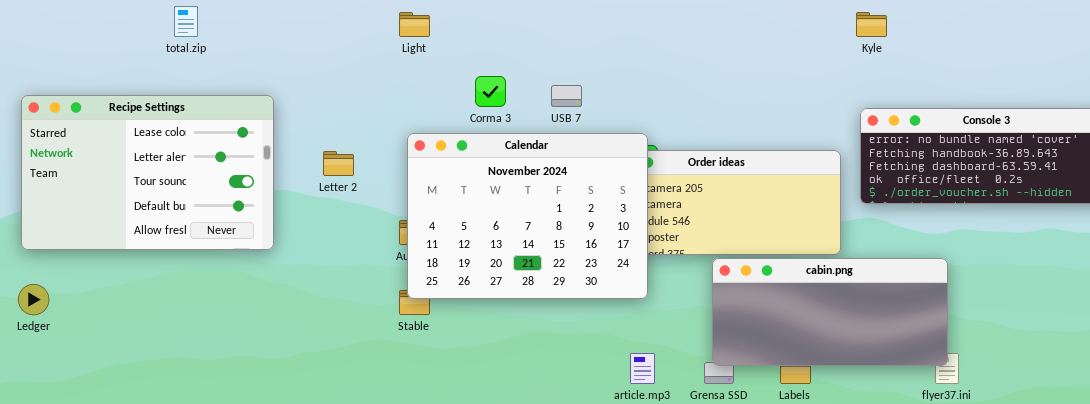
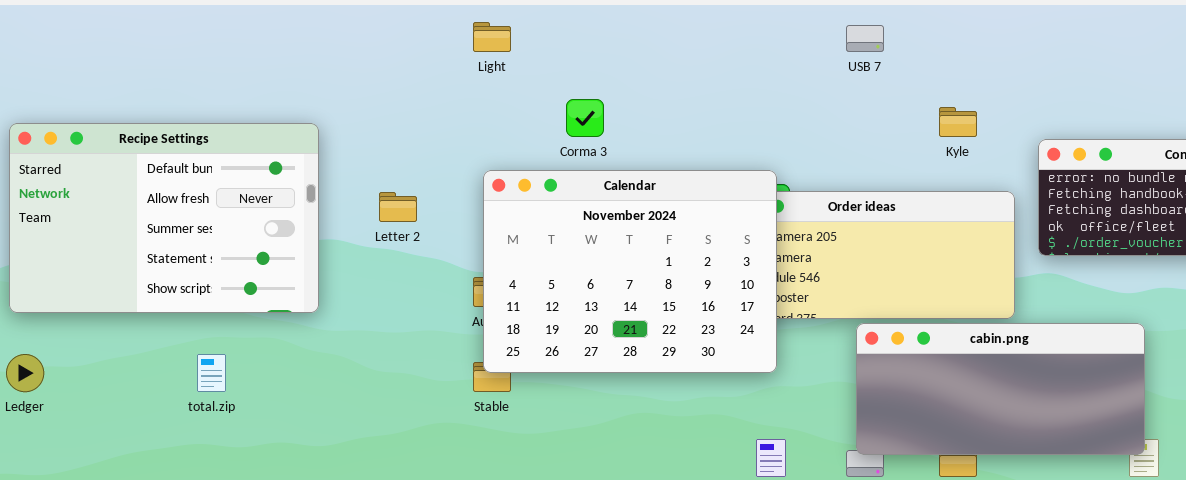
total.zip: [174,6,198,37] -> [197,354,226,392], moved
Kyle: [856,12,887,37] -> [939,107,977,137], moved
USB 7: [551,85,582,107] -> [846,25,884,52], moved
Recipe Settings: [21,95,274,250] -> [9,123,319,313], scrolled down 3 rows

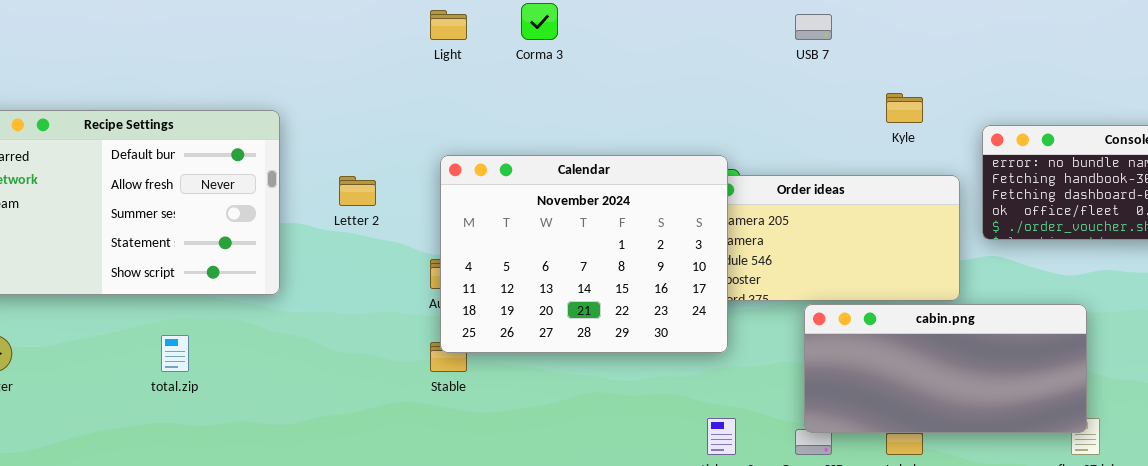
Corma 3: [566,99,604,137] -> [521,3,558,40], moved

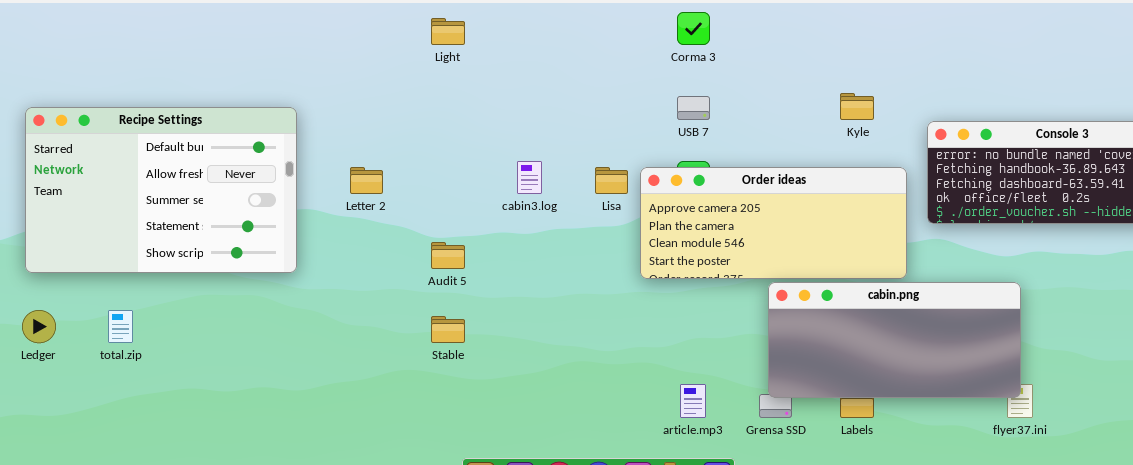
Corma 3: [521,3,558,40] -> [677,12,710,45], moved
USB 7: [795,14,832,40] -> [677,96,710,120], moved
Calendar: [440,155,728,353] -> none, closed
total.zip: [161,335,189,372] -> [108,310,133,343], moved

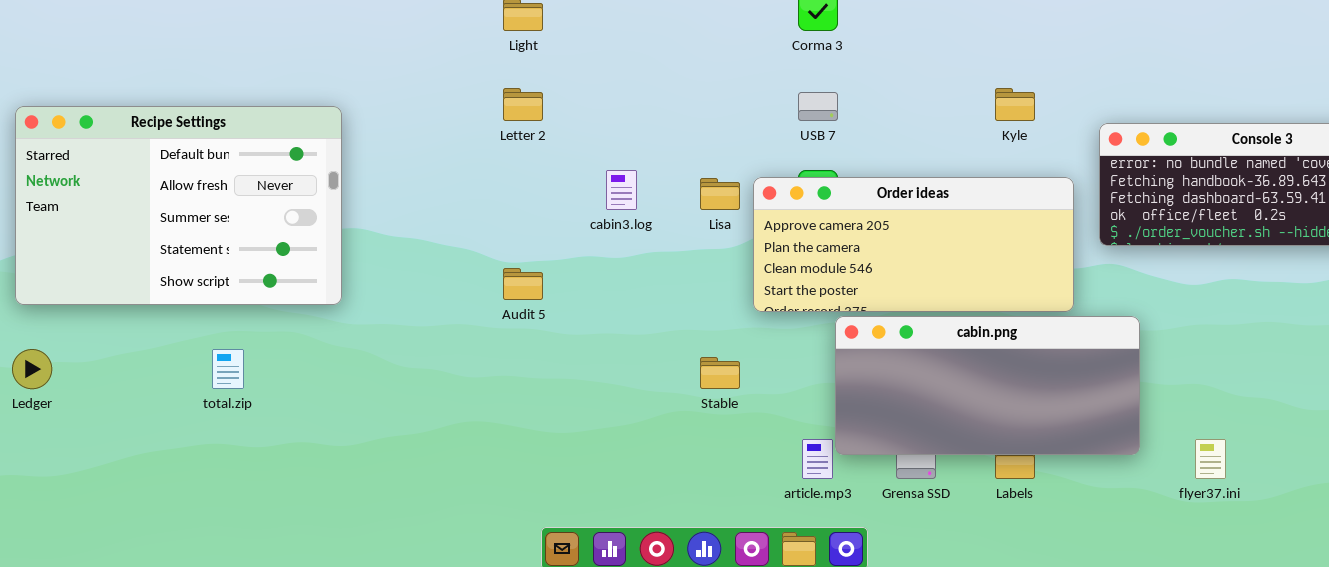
Letter 2: [350,167,383,194] -> [503,88,543,121], moved
cabin.png: [768,282,1021,398] -> [835,316,1140,455], moved
total.zip: [108,310,133,343] -> [212,349,244,389], moved
Stable: [431,316,465,343] -> [700,357,740,389], moved

